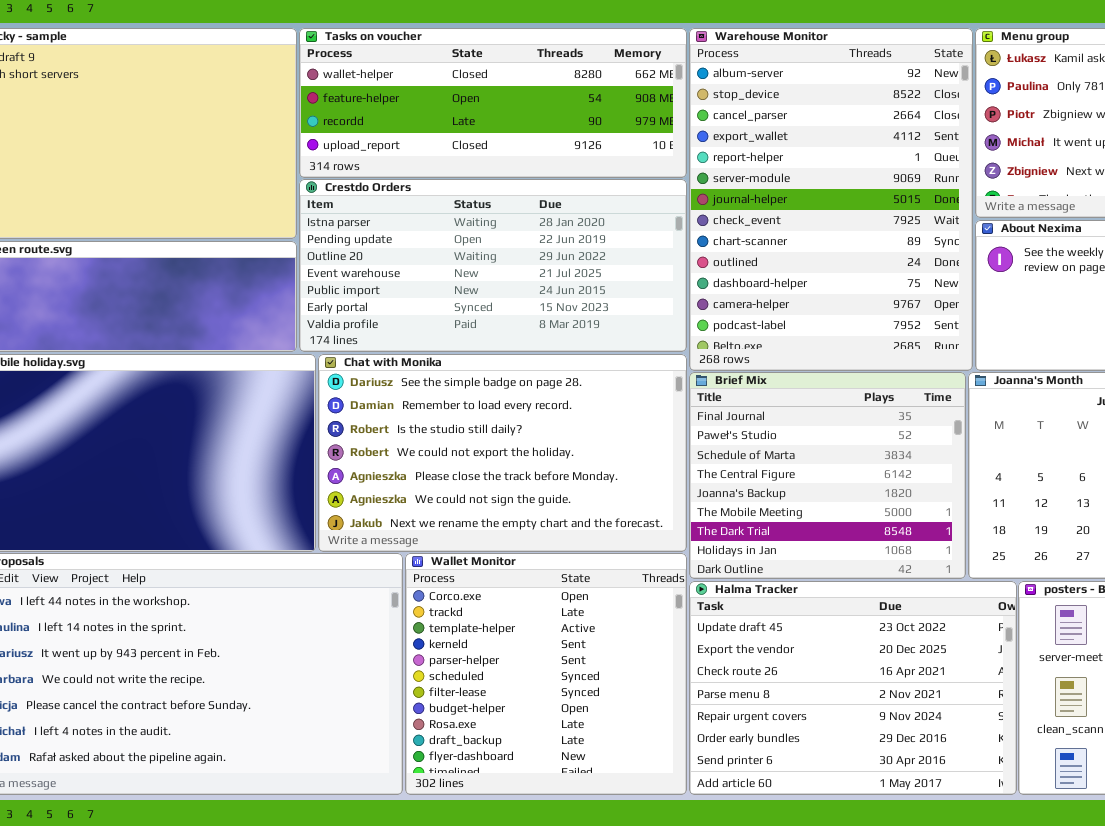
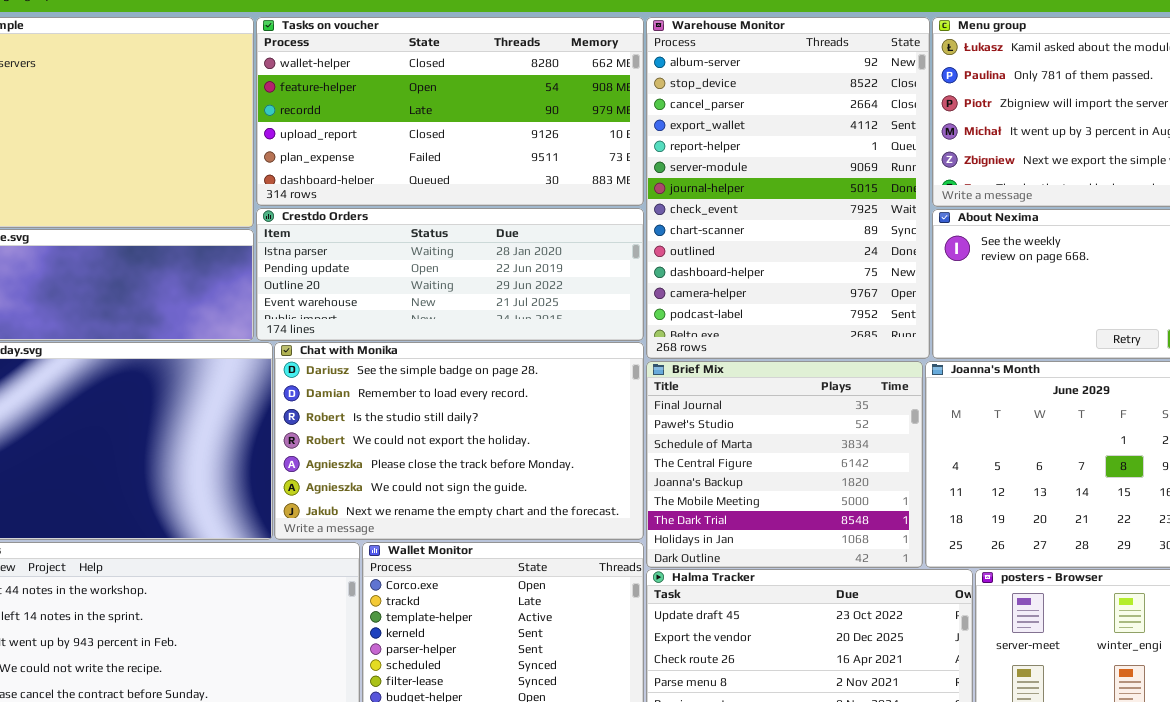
Tasks on voucher: [299,28,687,178] -> [256,17,644,206], resized
Crestdo Orders: [299,179,687,352] -> [256,208,644,341], resized

